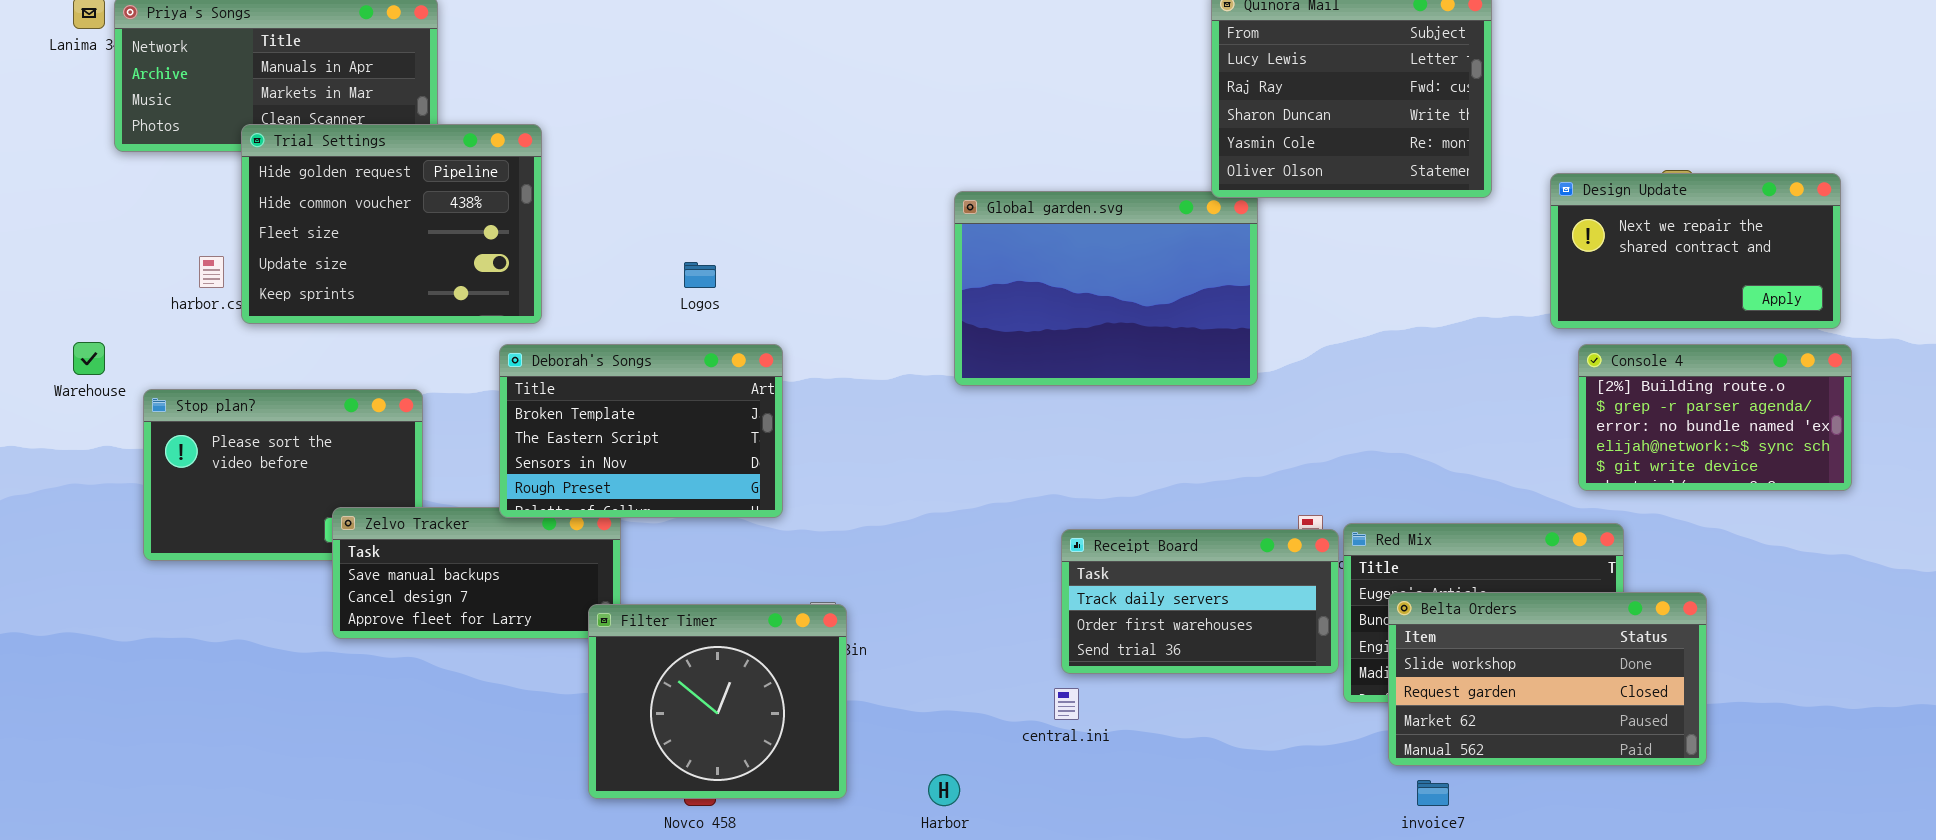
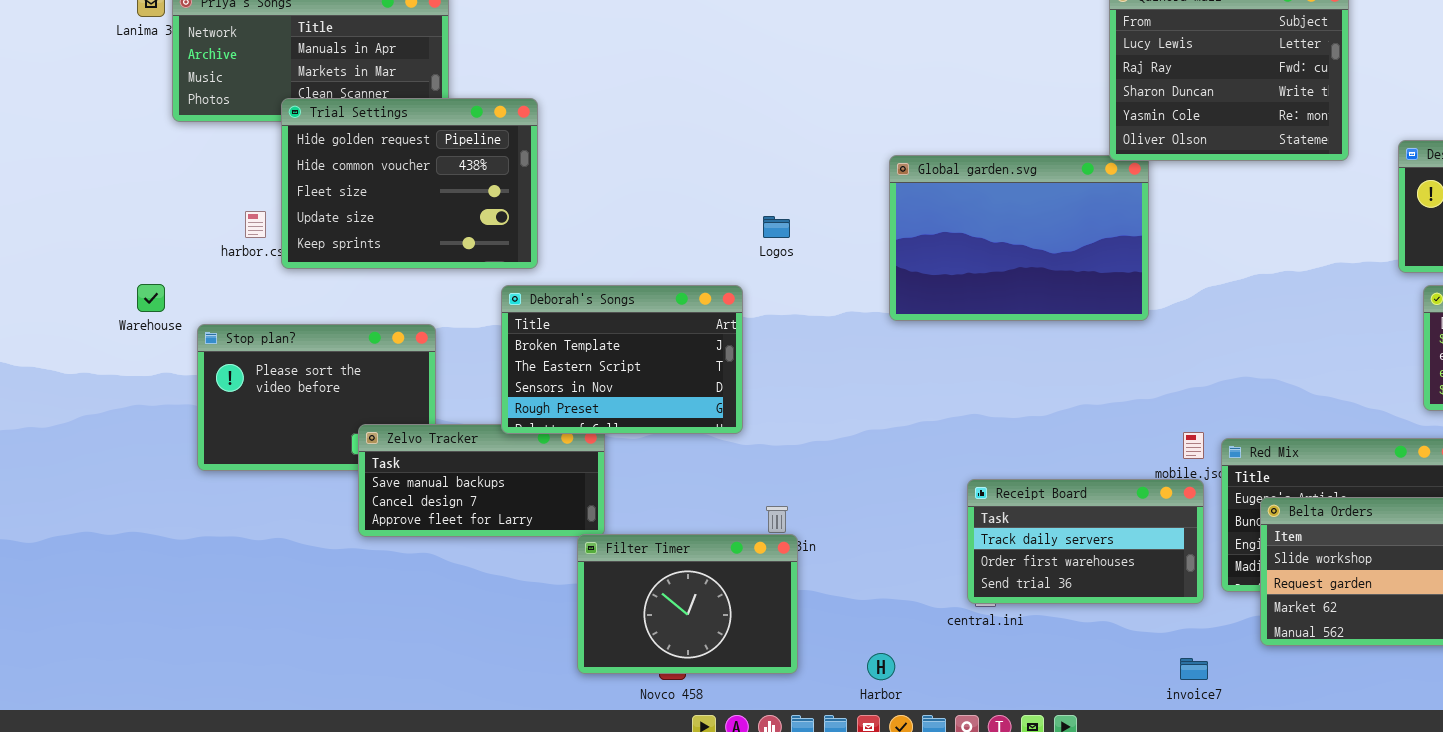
Logos: [684,262,716,288] -> [763,216,790,238], moved
Receipt Board: [1061,529,1339,674] -> [967,479,1204,604], moved
Filter Timer: [588,604,847,799] -> [577,534,798,674], resized
invoice7: [1417,780,1449,806] -> [1180,658,1208,680], moved

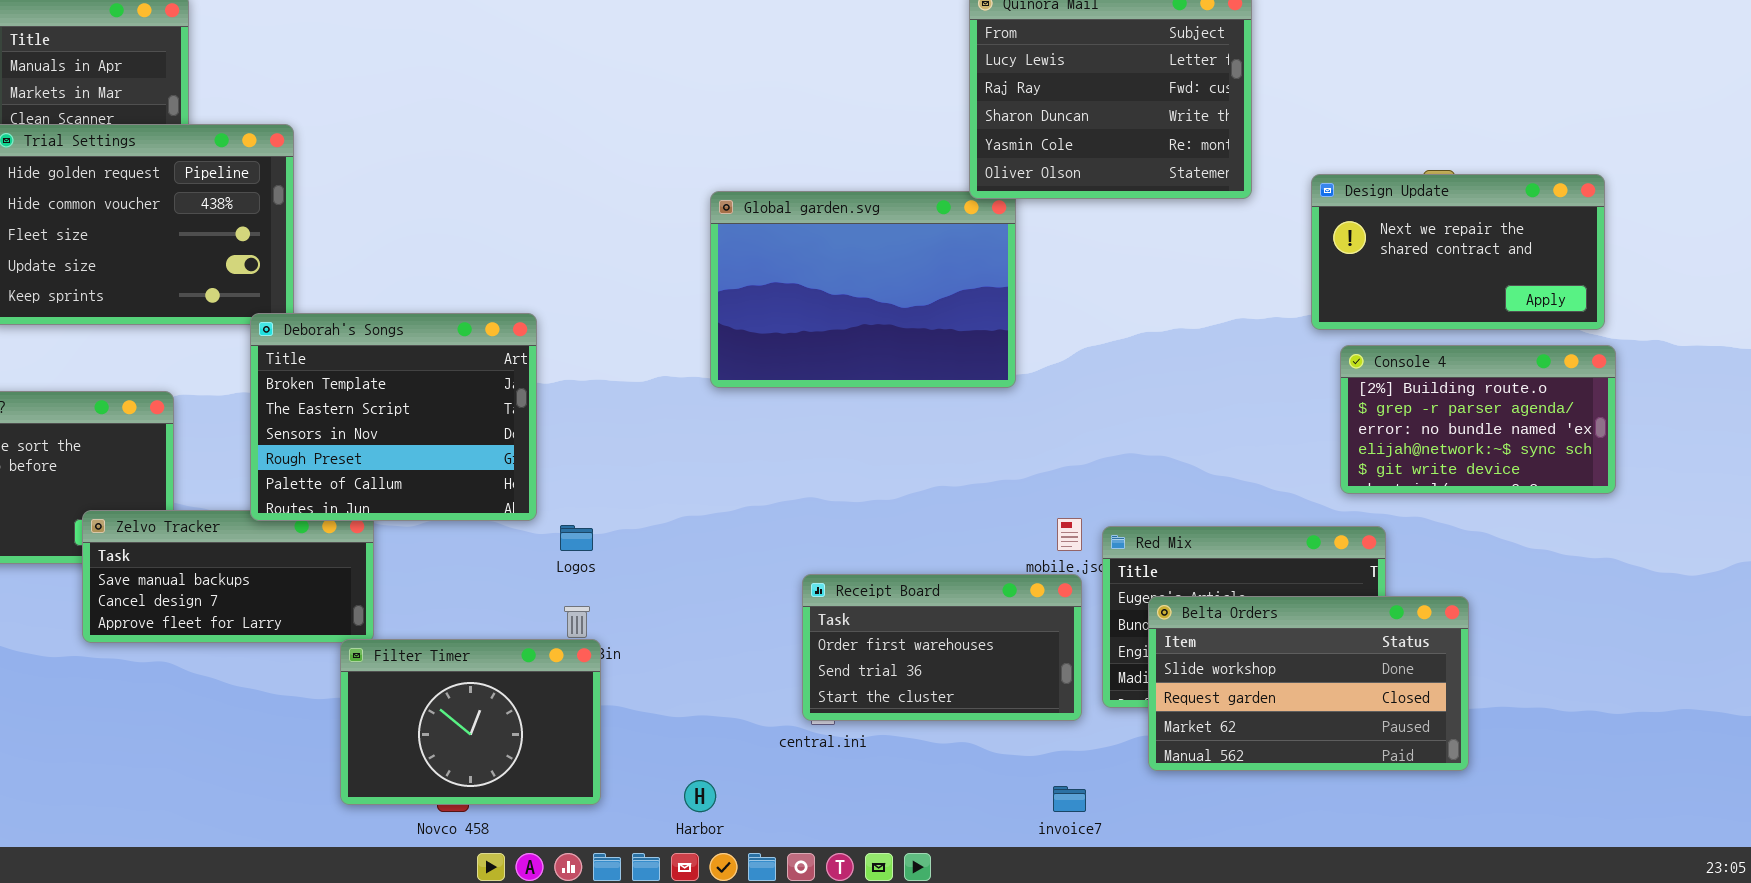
Logos: [763,216,790,238] -> [560,525,593,551], moved
Deborah's Songs: [501,285,743,434] -> [250,313,537,521], resized
Receipt Board: [967,479,1204,604] -> [802,574,1082,721], scrolled down 1 row

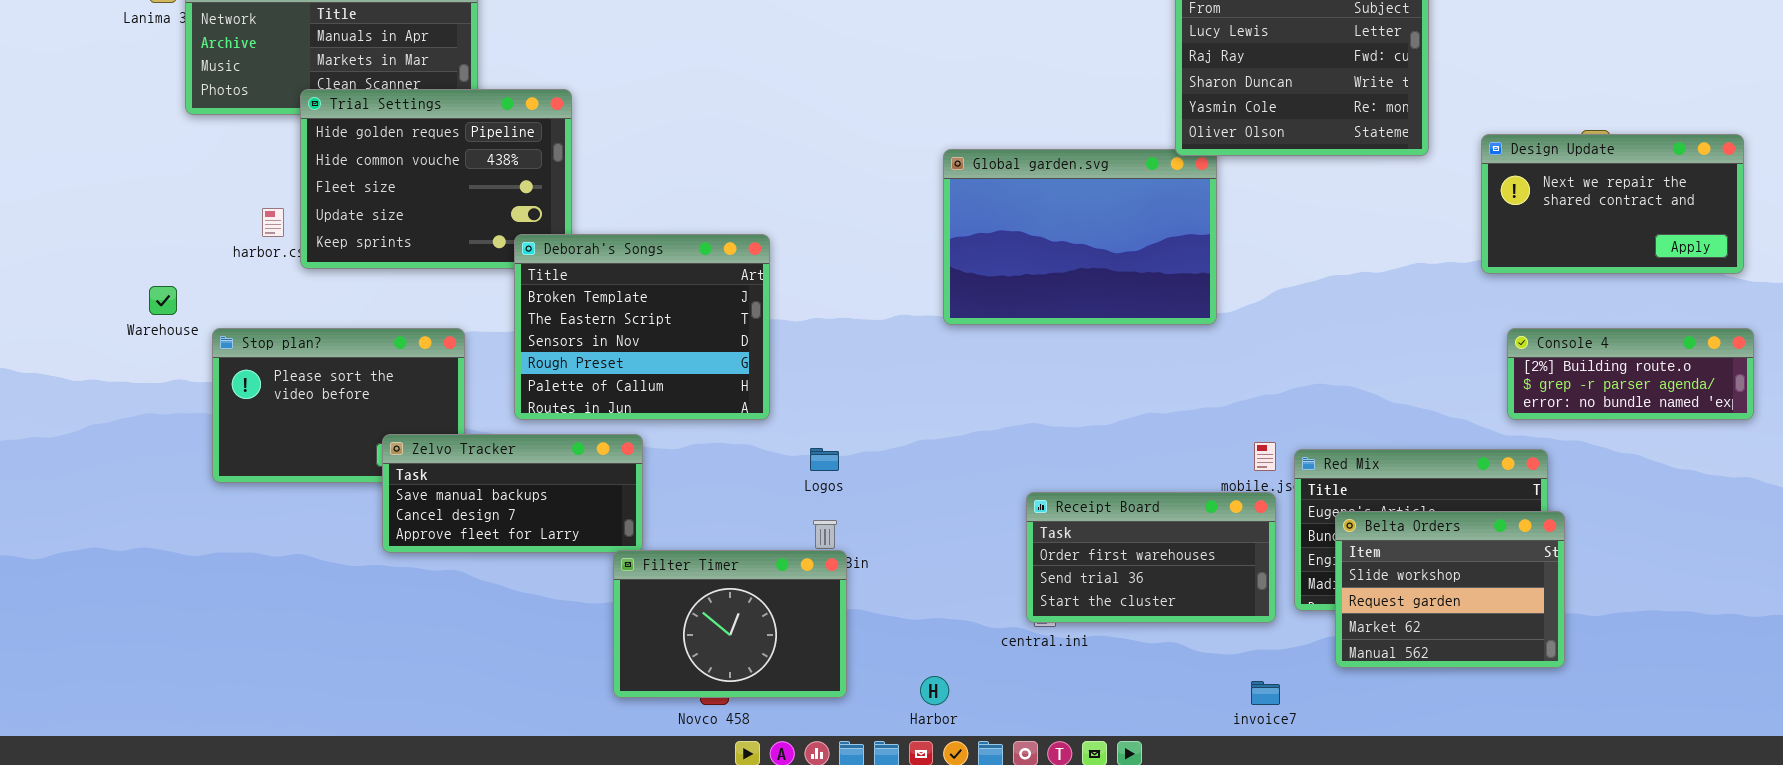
Deborah's Songs: [250,313,537,521] -> [514,234,770,420], moved
Console 4: [1340,345,1616,494] -> [1507,328,1754,420], resized
Belta Orders: [1148,596,1469,771] -> [1335,511,1565,668], resized

